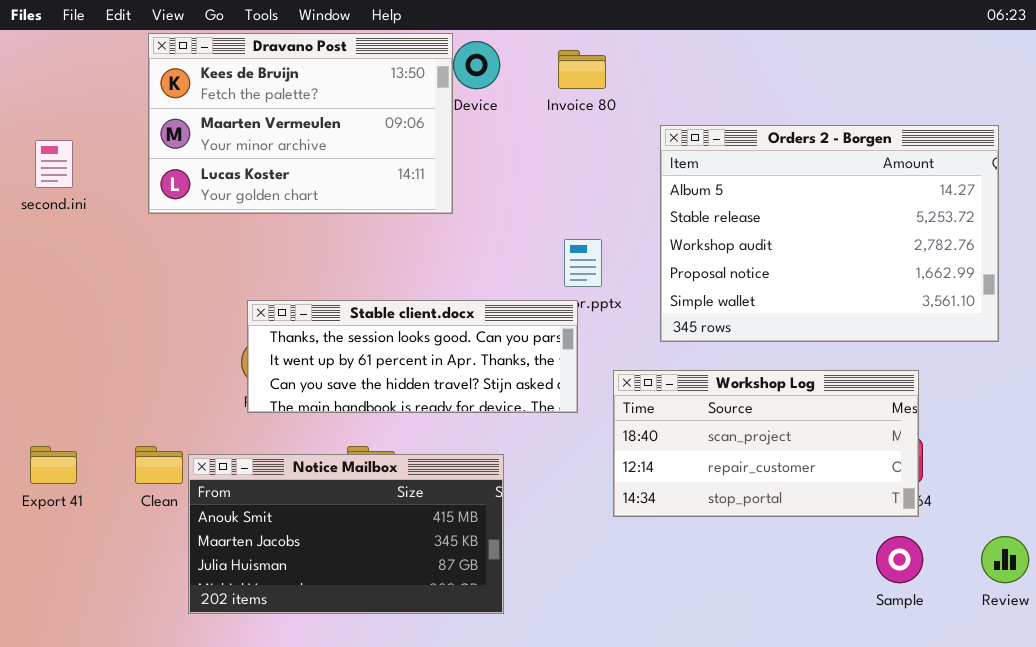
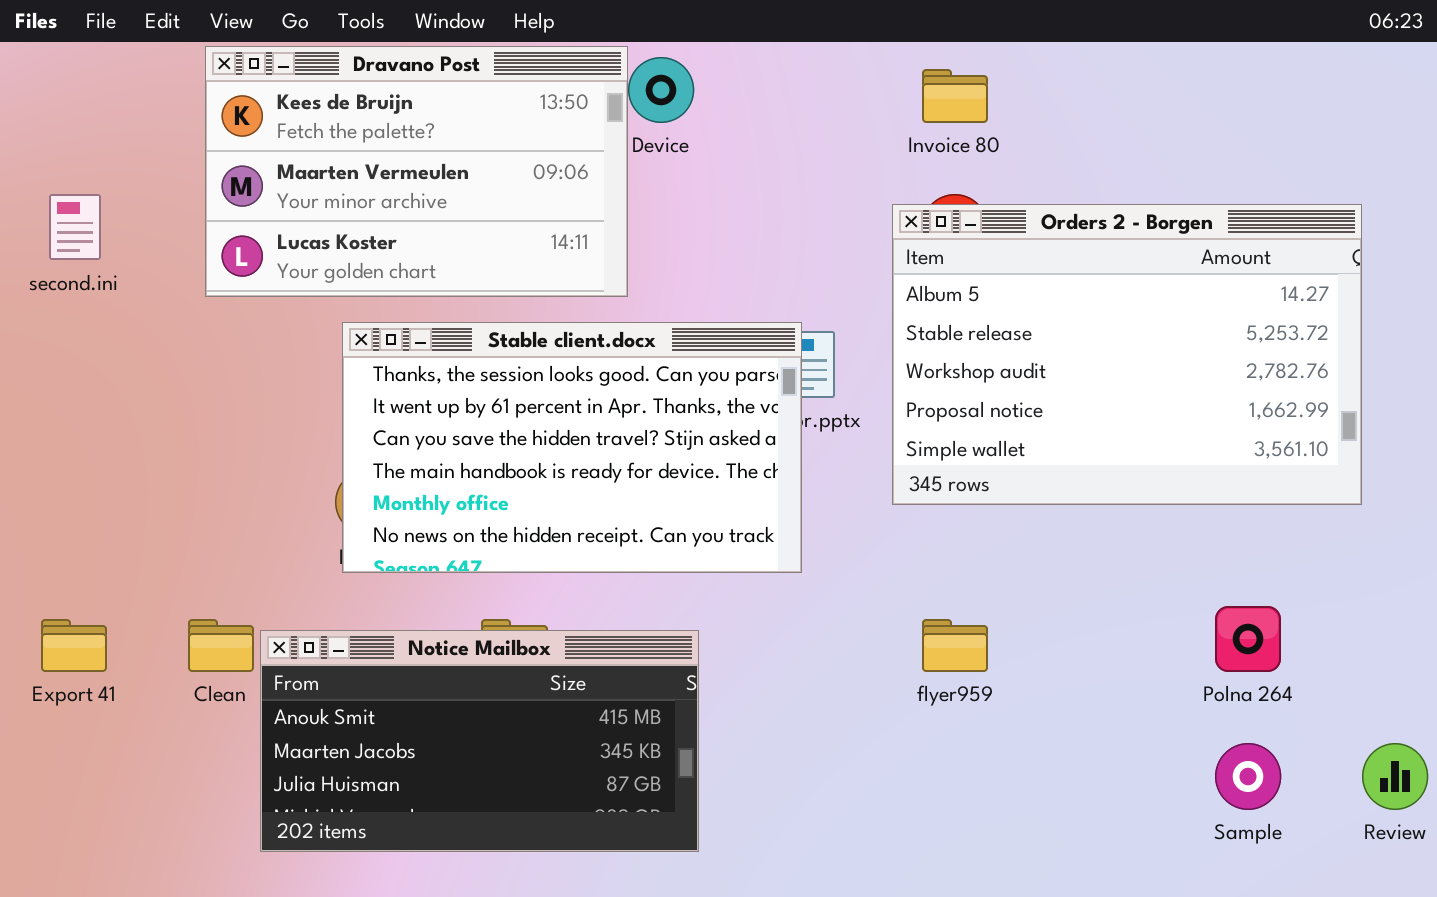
Invoice 80: [558,50,606,89] -> [922,69,988,123], moved
Orders 2 - Borgen: [660,125,999,342] -> [892,204,1362,505], moved
Stable client.docx: [247,300,578,413] -> [342,322,802,573], resized
Workshop Log: [613,370,919,517] -> none, closed

